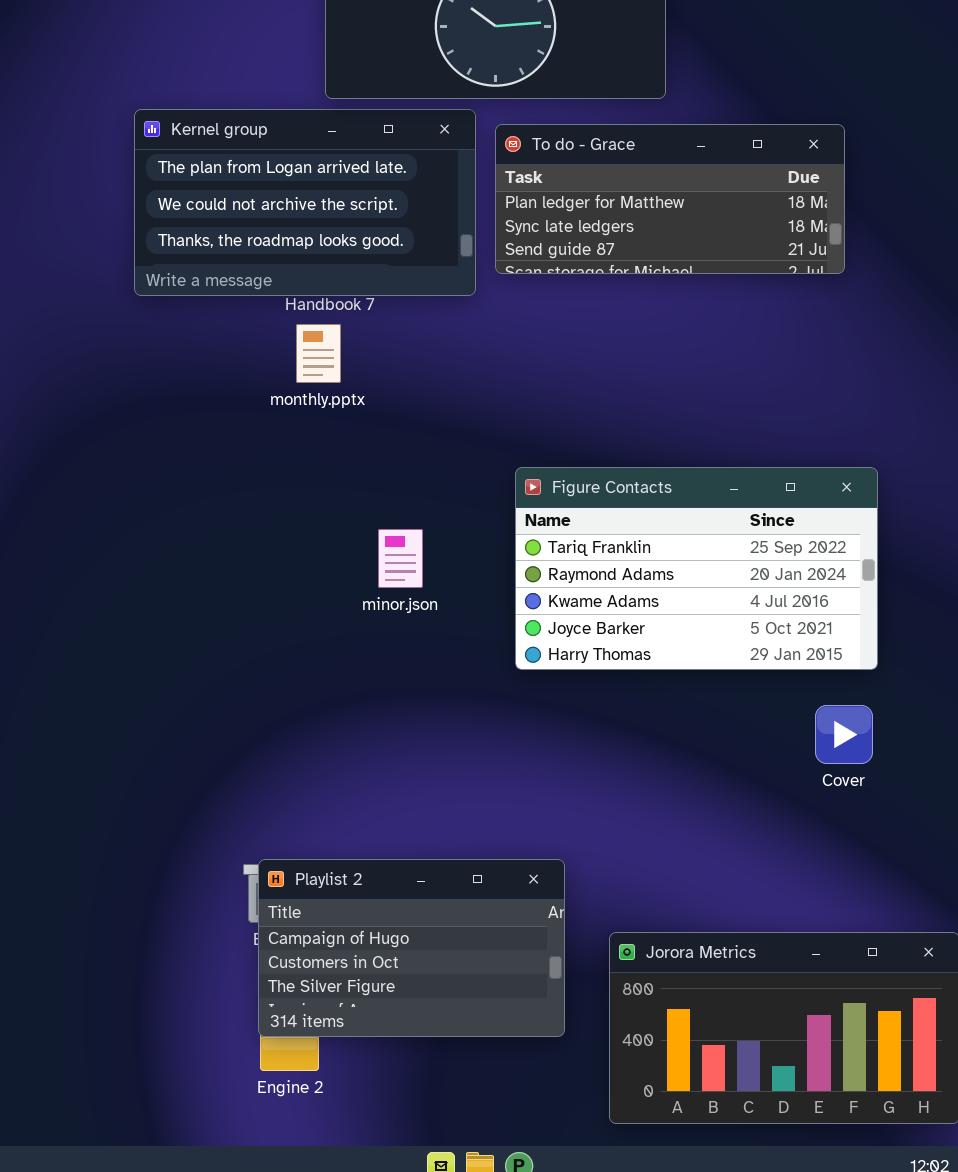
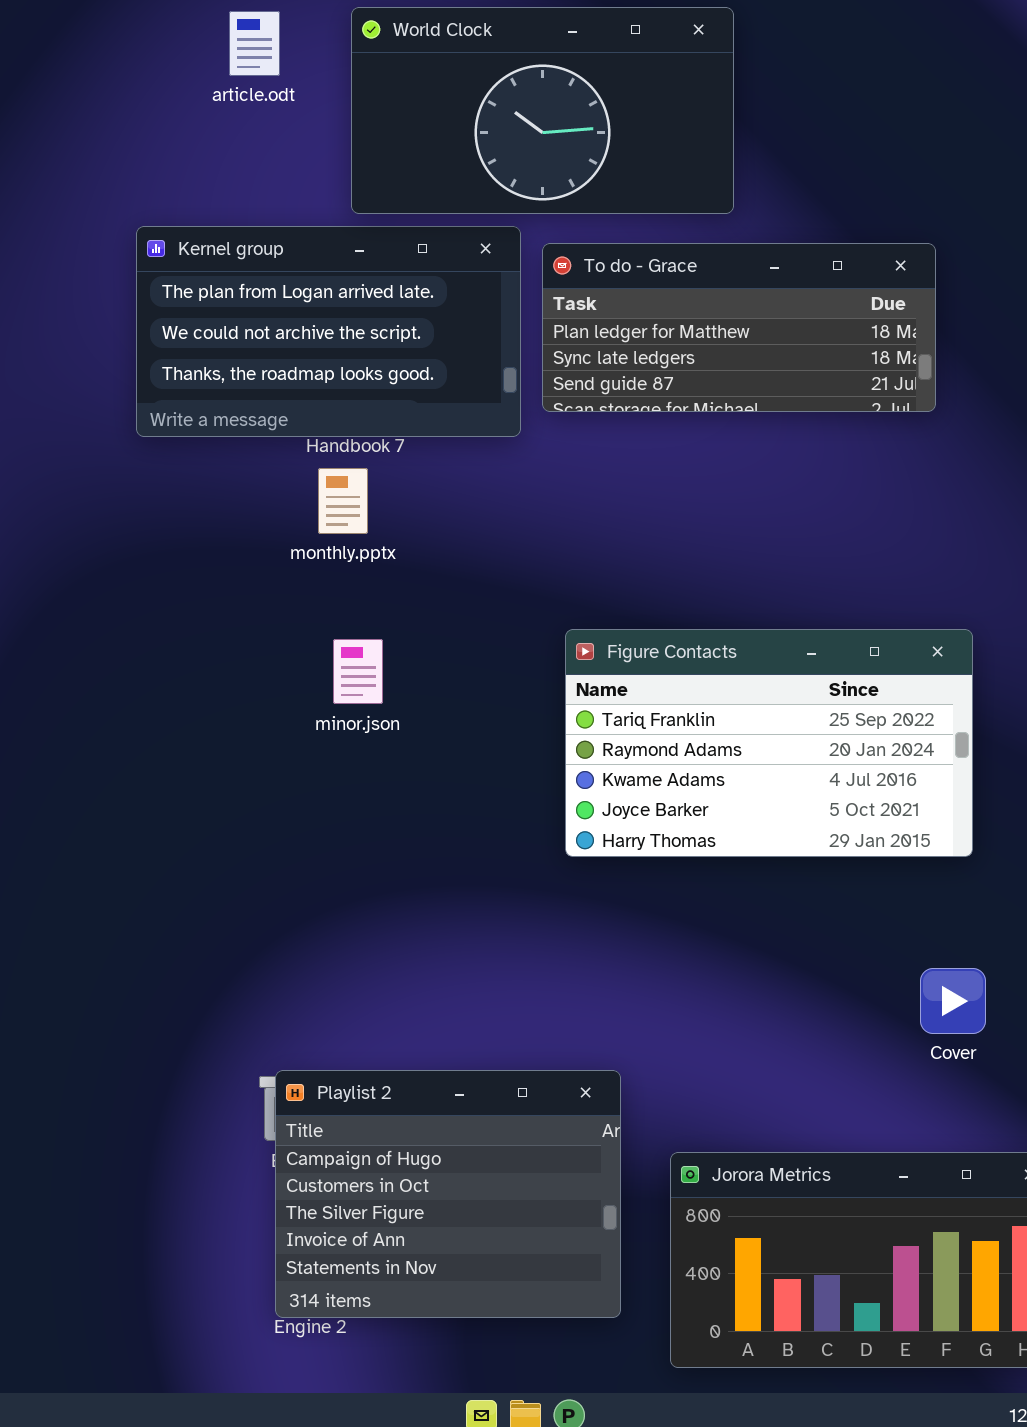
minor.json: [378,529,423,588] -> [333,639,383,704], moved
Cover: [815,705,873,764] -> [920,968,986,1034], moved
Playlist 2: [258,859,565,1037] -> [275,1070,621,1318], resized

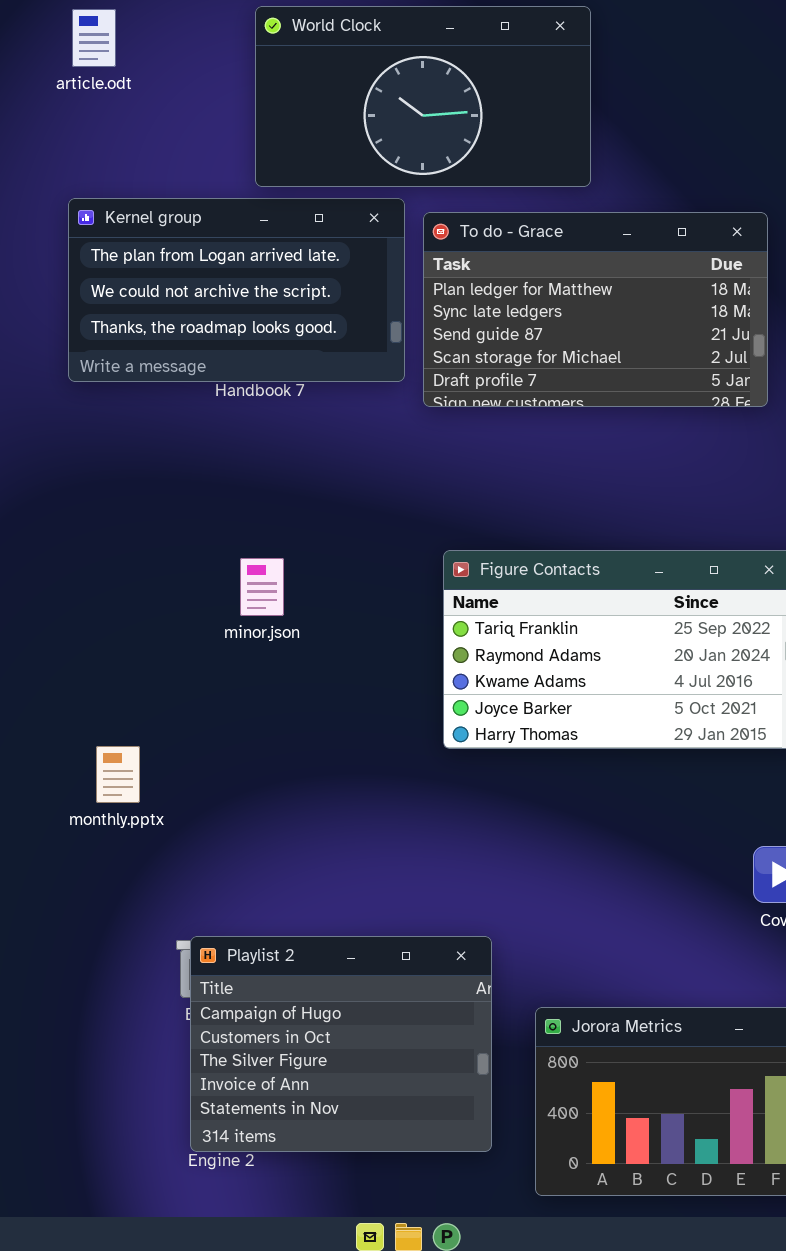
article.odt: [229,11,280,76] -> [72,9,116,67], moved
To do - Grace: [542,243,936,412] -> [423,212,768,407], resized
monthly.pptx: [318,468,368,534] -> [96,746,140,803], moved

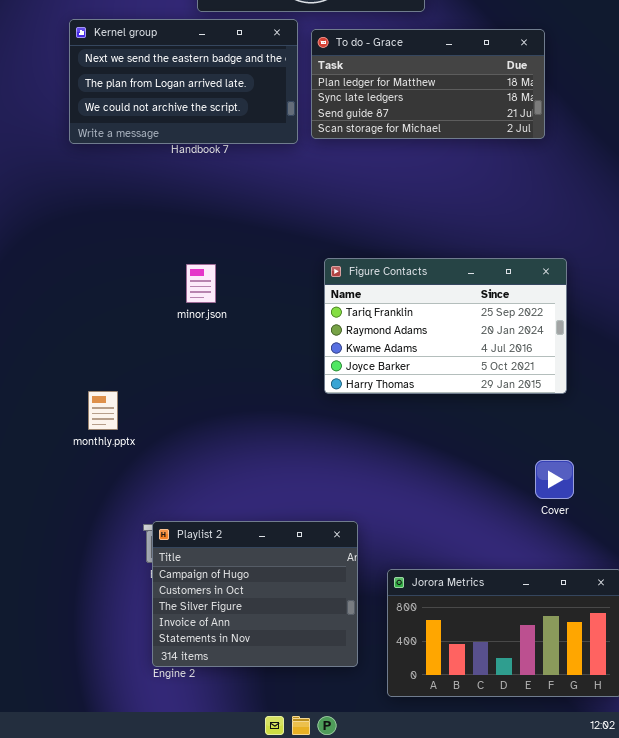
Kernel group: [68,198,405,382] -> [69,19,298,144], scrolled up 1 row
To do - Grace: [423,212,768,407] -> [311,29,545,139], resized

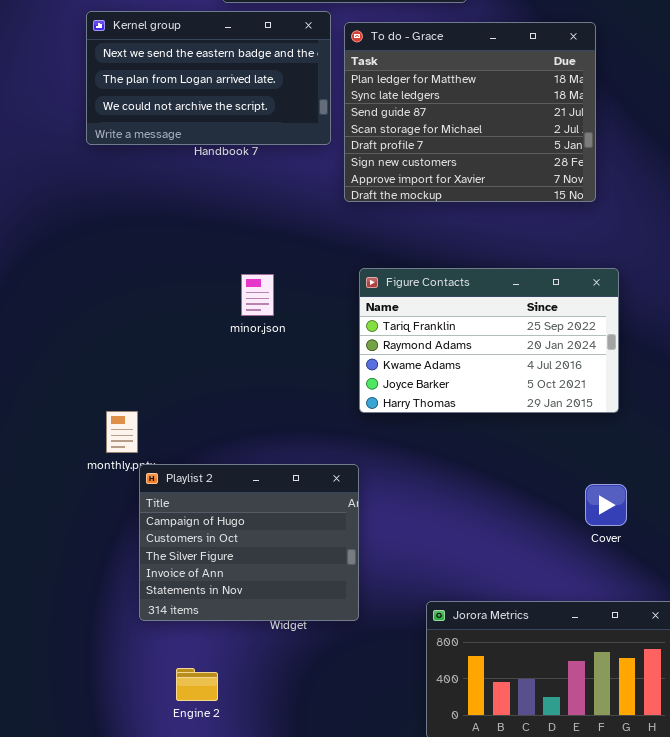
To do - Grace: [311,29,545,139] -> [344,22,596,202], resized
minor.json: [186,264,216,303] -> [241,274,274,316], moved
Playlist 2: [152,521,358,667] -> [139,464,359,621], moved

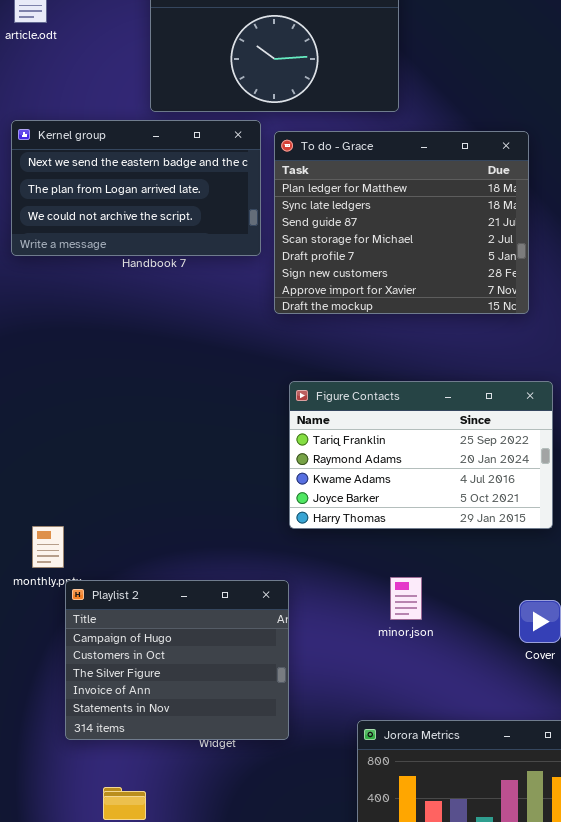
minor.json: [241,274,274,316] -> [390,577,422,620], moved

